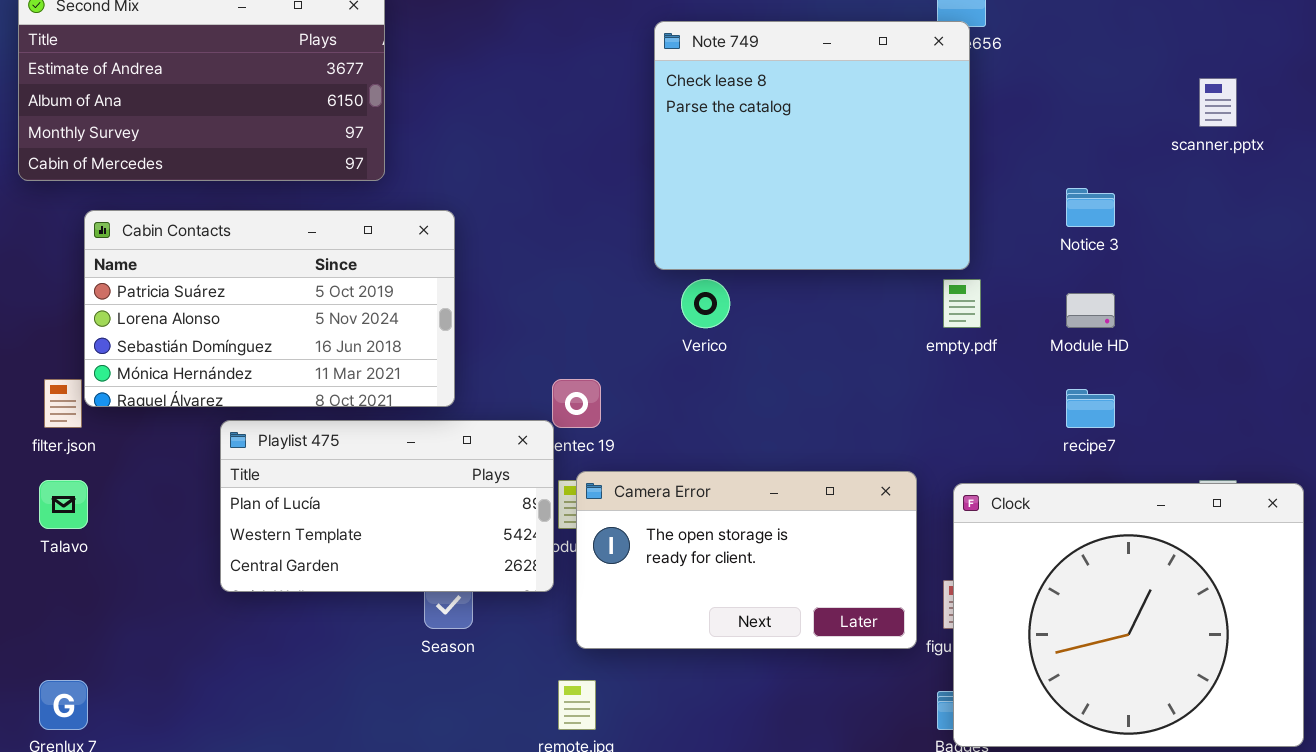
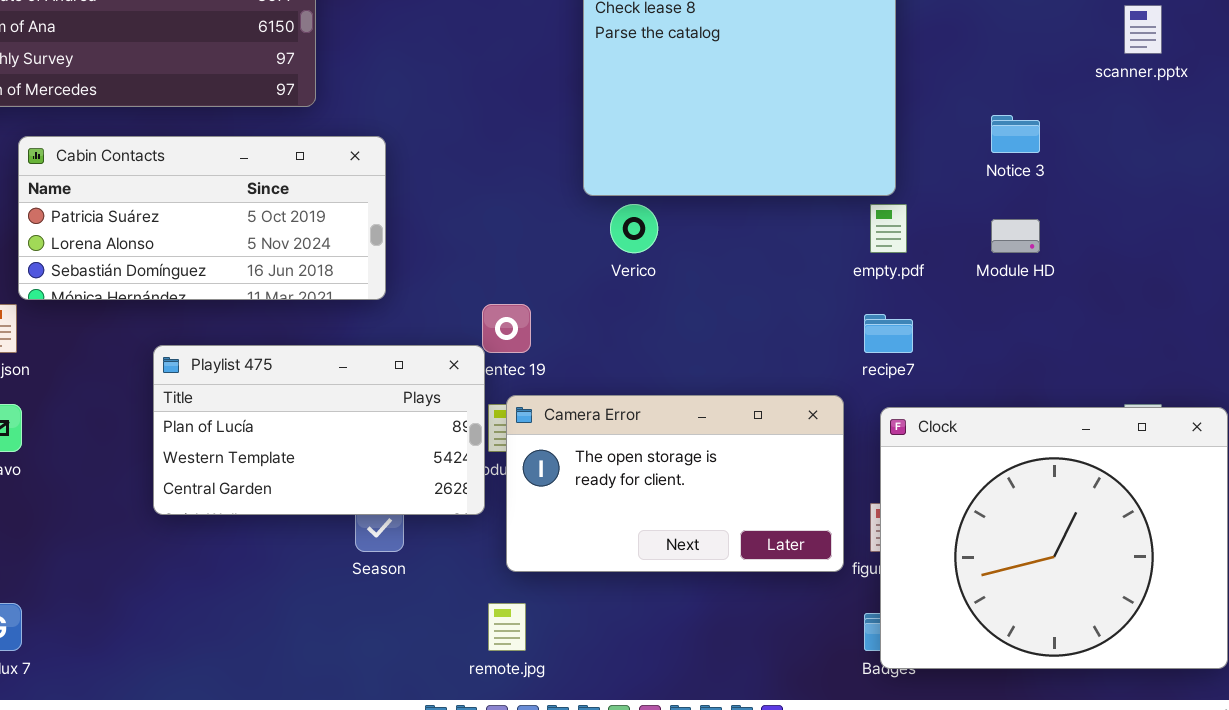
Cabin Contacts: [84,210,455,407] -> [18,136,386,300], resized
recipe7: [1066,389,1115,428] -> [864,314,913,353], moved

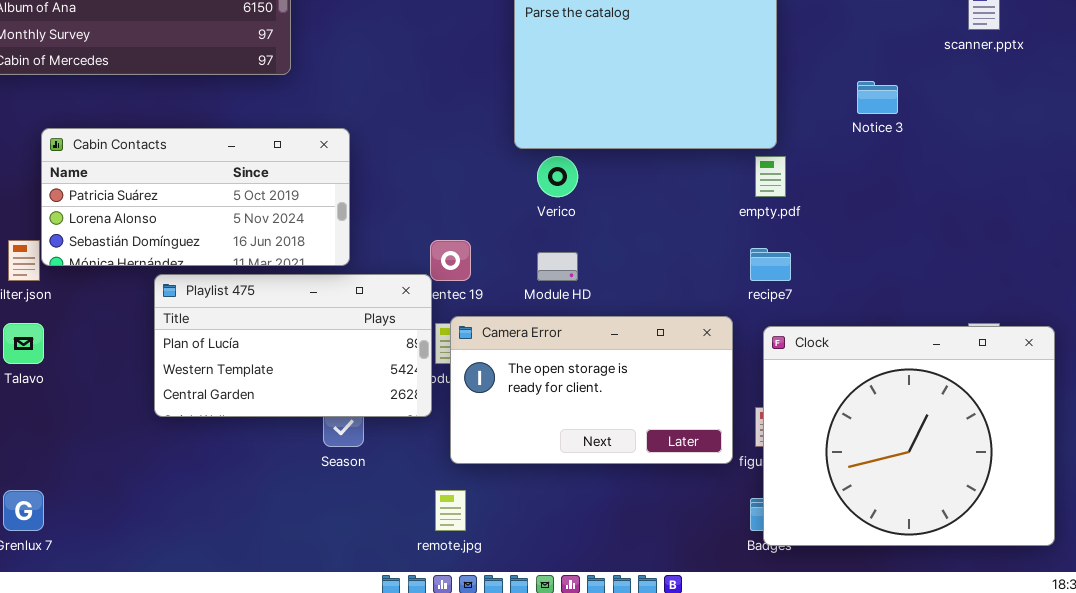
Cabin Contacts: [18,136,386,300] -> [41,128,350,266], moved
Module HD: [991,219,1040,253] -> [537,252,578,281], moved

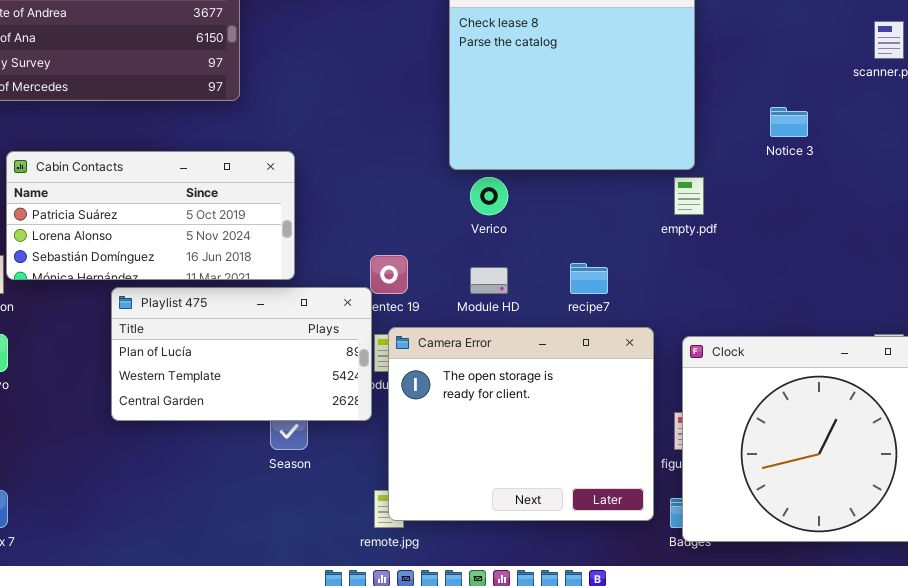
recipe7: [750,248,791,281] -> [570,263,608,294], moved
Camera Error: [450,316,733,464] -> [388,327,654,521], resized

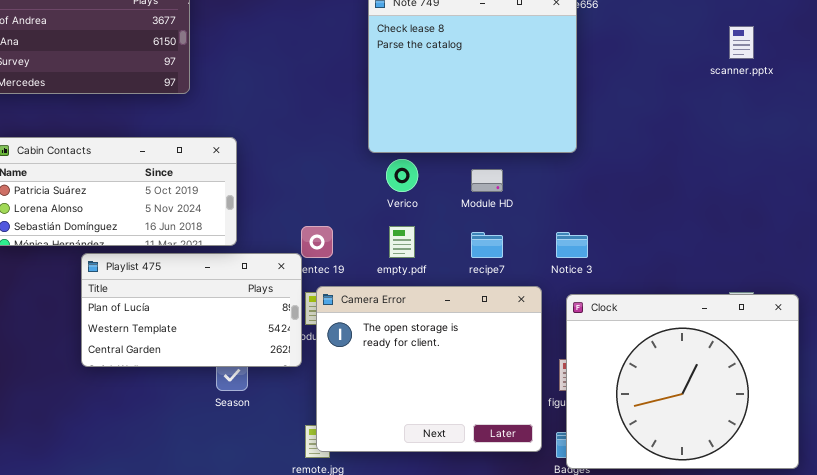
Notice 3: [770,107,808,137] -> [556,232,588,258], moved
empty.pdf: [674,177,704,215] -> [389,226,415,258], moved
Module HD: [470,267,508,294] -> [471,169,503,192], moved

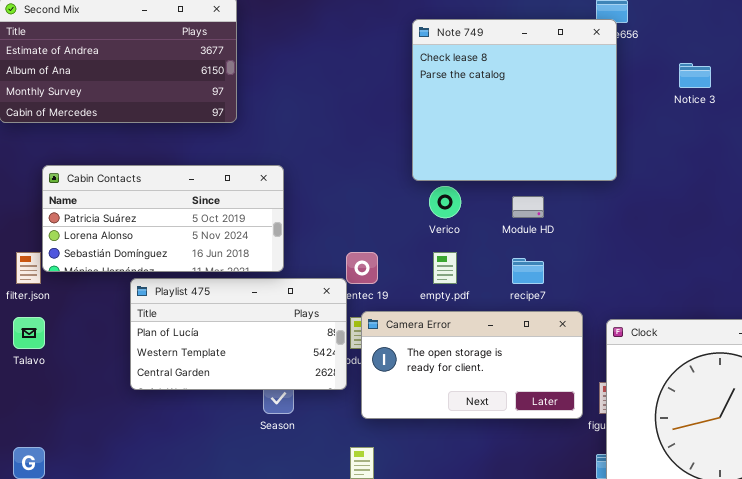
Notice 3: [556,232,588,258] -> [679,63,711,88], moved
Camera Error: [316,286,542,452] -> [361,311,583,419], resized

